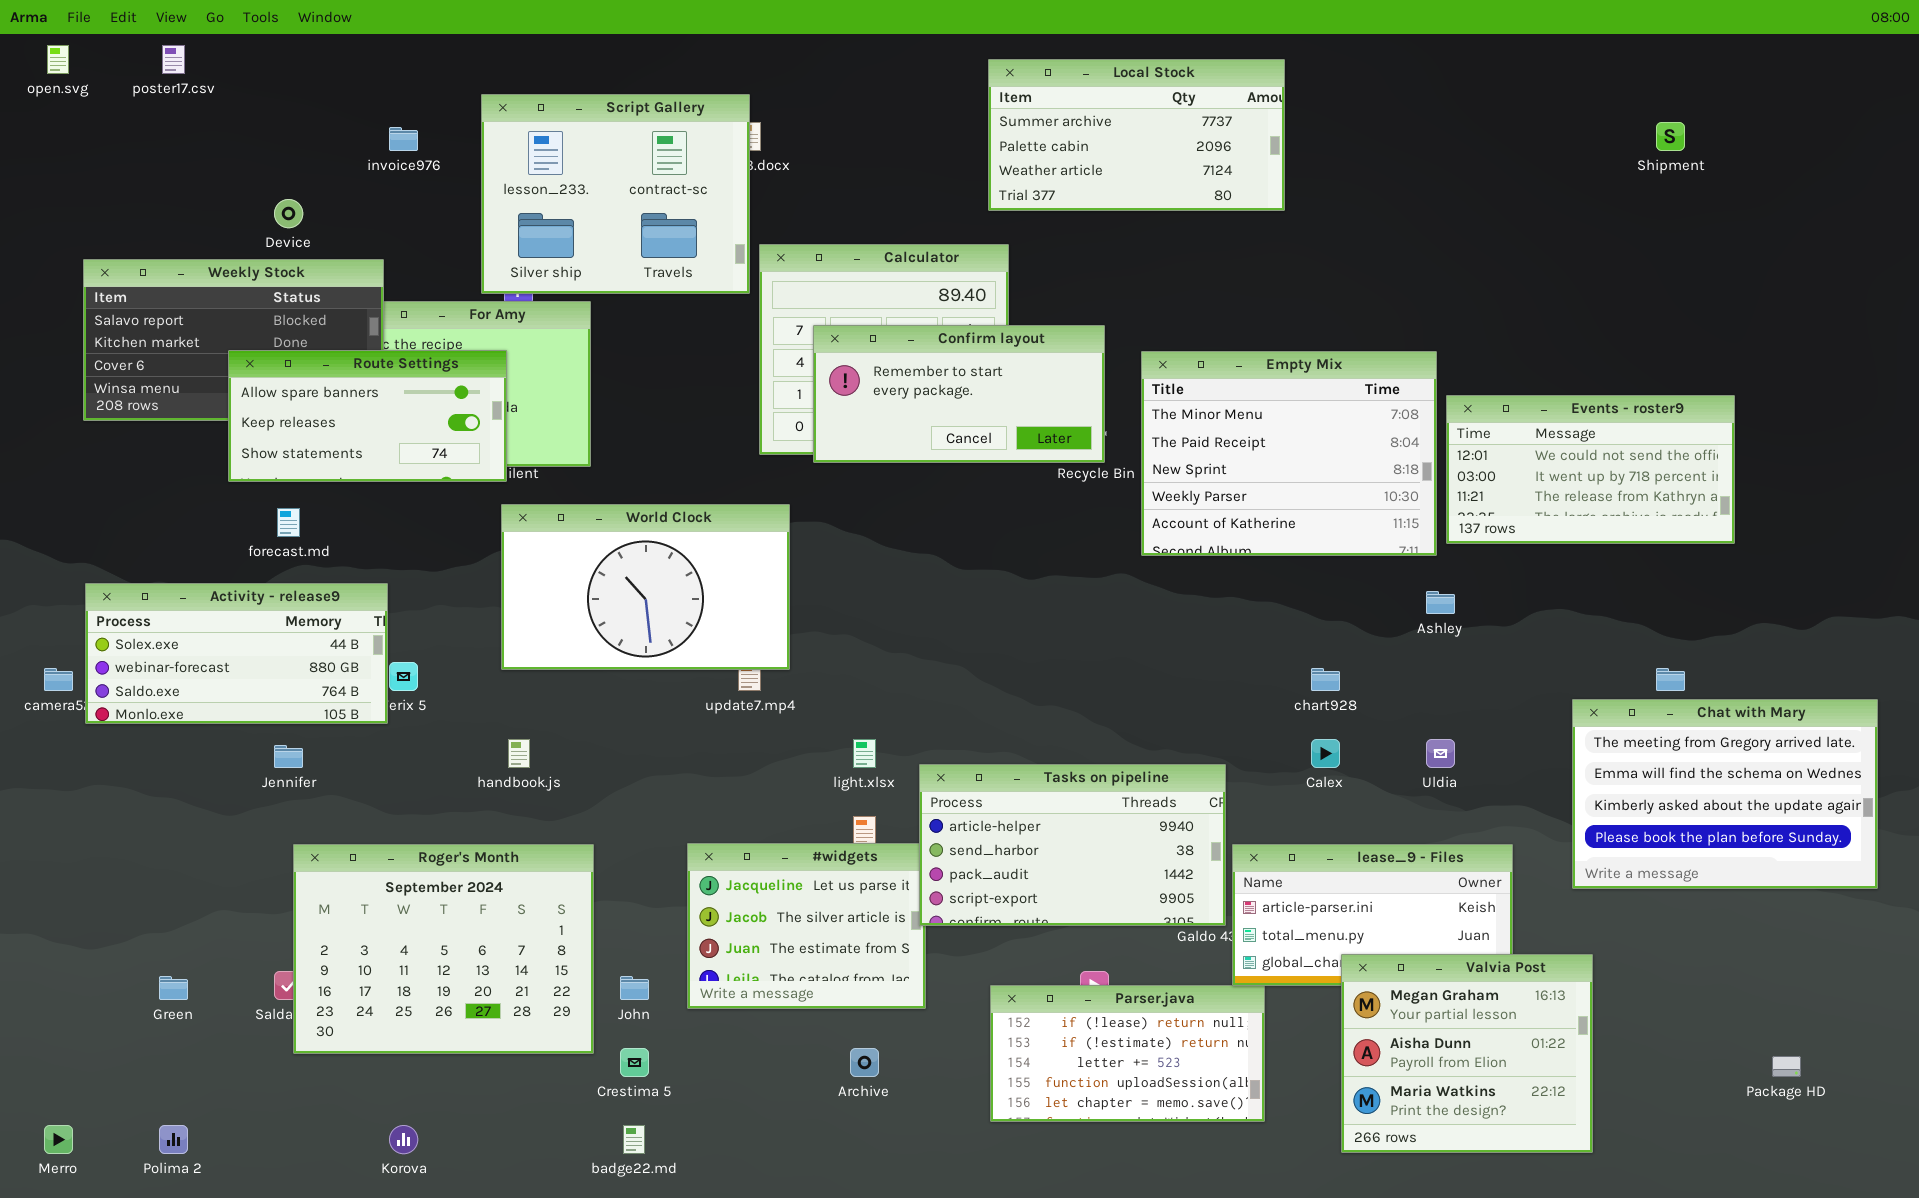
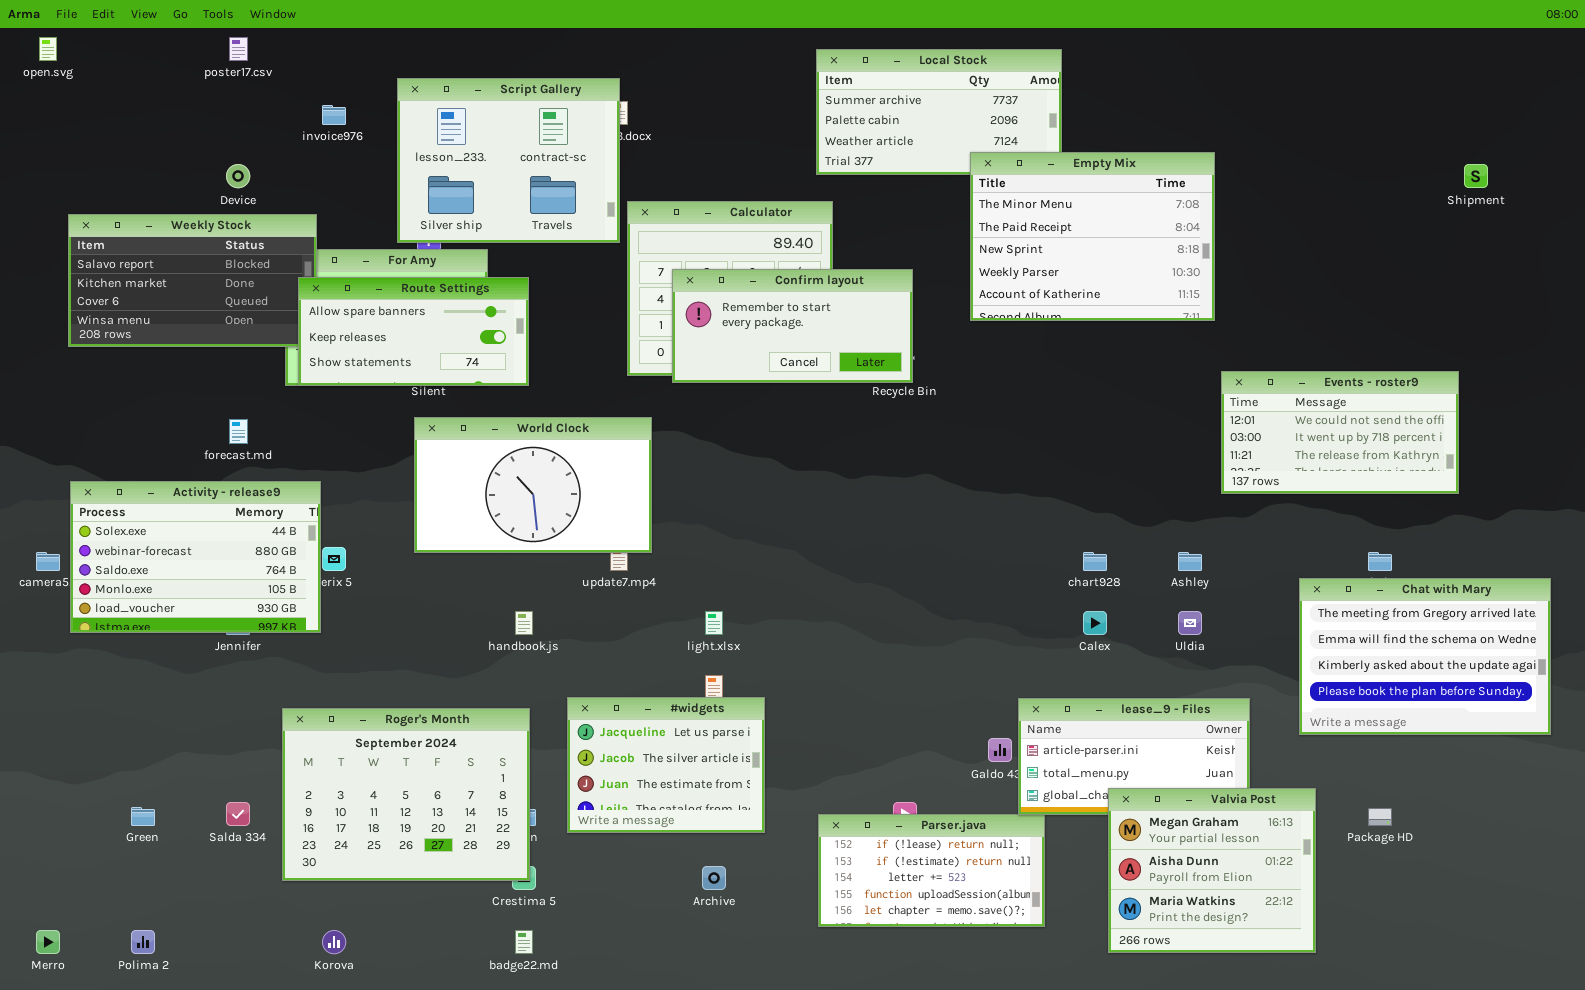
poster17.csv: [162,45,185,74] -> [229,37,248,61], moved
Shipment: [1656,122,1685,151] -> [1464,164,1488,188], moved
Route Settings: [228,350,507,482] -> [298,277,529,386], moved
Empty Mix: [1141,351,1437,556] -> [970,152,1215,321], moved
Events - roster9: [1446,395,1735,544] -> [1221,371,1459,494], moved
Activity - release9: [85,583,388,724] -> [70,481,321,633], resized
Ashley: [1426,591,1455,614] -> [1178,552,1202,571], moved
handbook.js: [508,739,530,768] -> [515,611,533,635], moved
Tasks on pipeline: [919,764,1226,926] -> none, closed
Roger's Month: [293,844,594,1054] -> [282,708,530,881], moved
Package HD: [1772,1056,1801,1077] -> [1368,808,1392,826], moved

